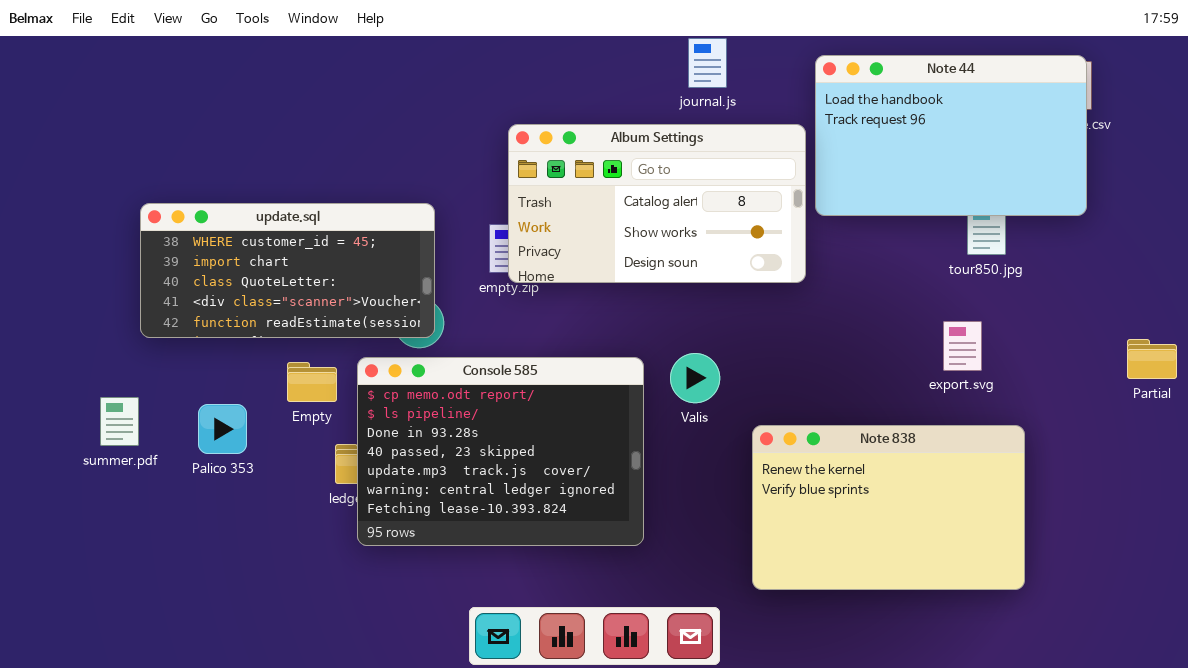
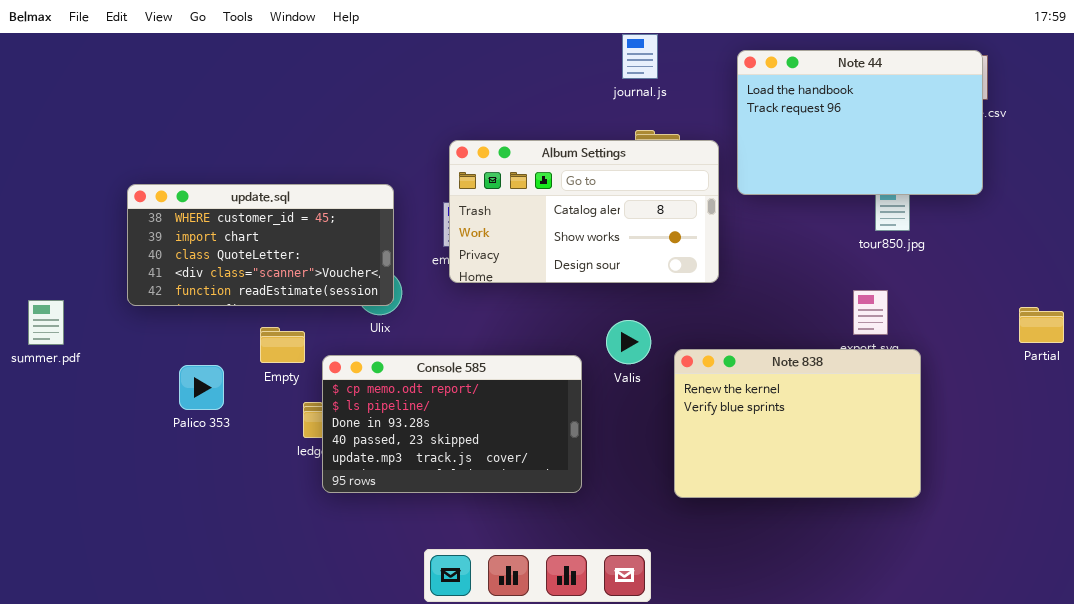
Album Settings: [508,124,806,283] -> [449,140,719,283], moved
Console 585: [357,357,644,546] -> [322,355,582,493], resized
summer.pdf: [100,397,139,446] -> [28,300,64,345], moved
Note 838: [752,425,1025,590] -> [674,349,921,498], moved

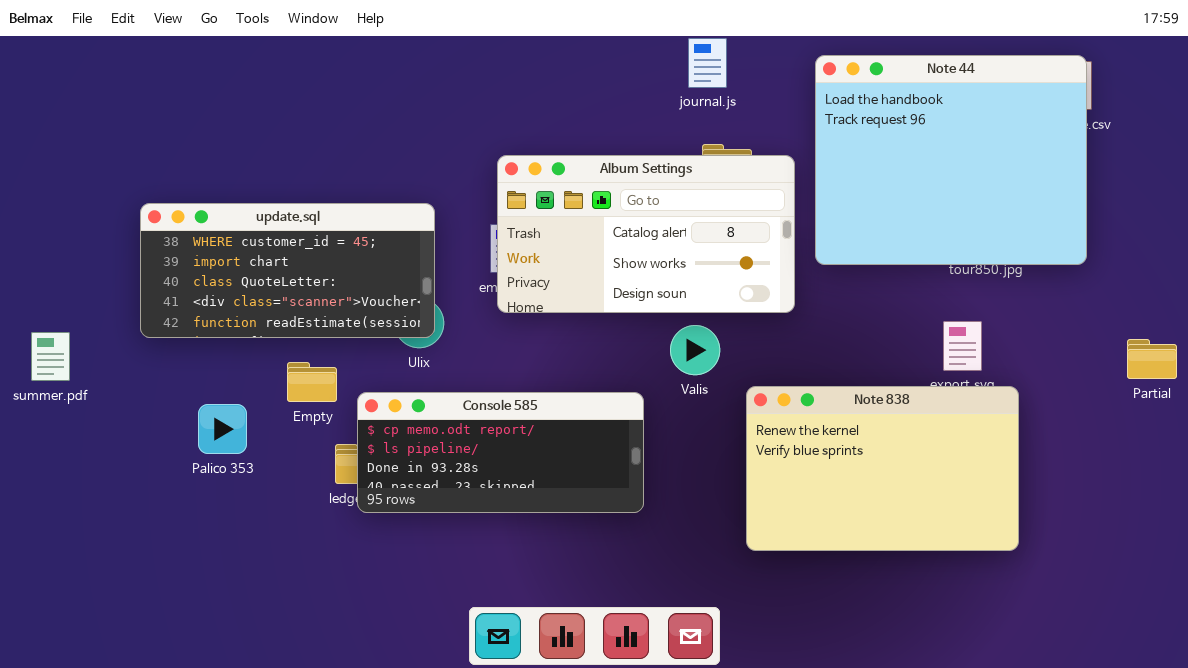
Note 44: [737,50,983,195] -> [815,55,1087,265], resized
Valis: [606,320,651,364] -> [670,325,720,375], moved
Console 585: [322,355,582,493] -> [357,392,644,513], resized

